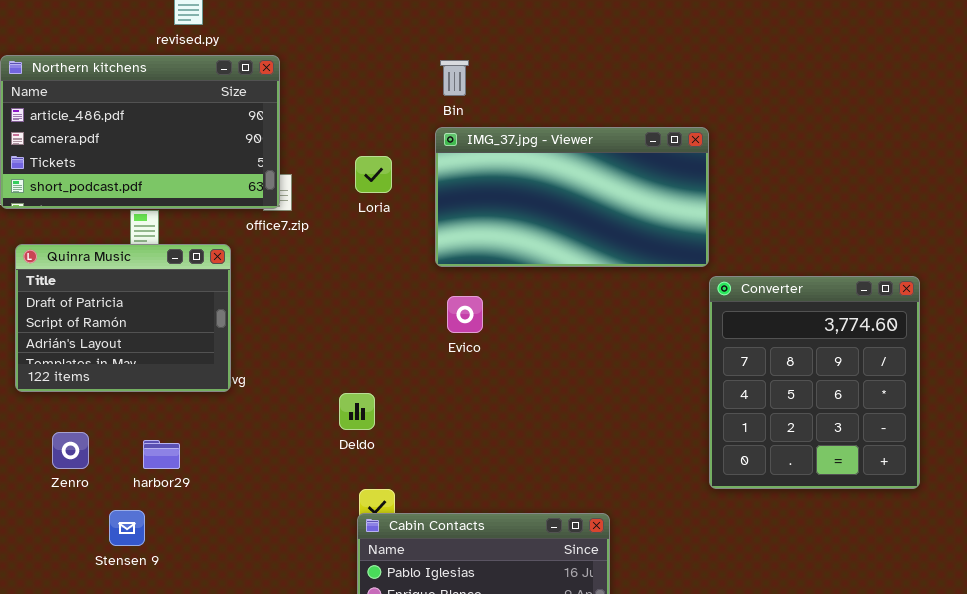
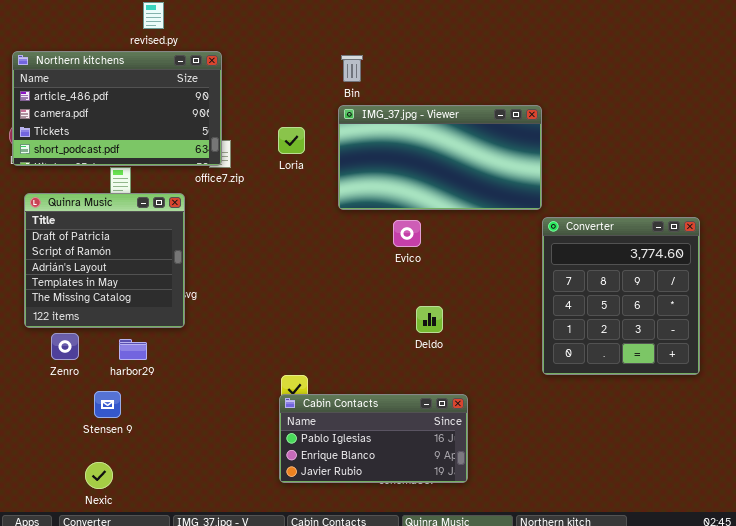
Quinra Music: [15,244,231,392] -> [24,193,185,328], resized
Evico: [447,296,483,333] -> [393,220,421,247], moved
Deldo: [339,393,375,430] -> [416,306,443,333], moved

